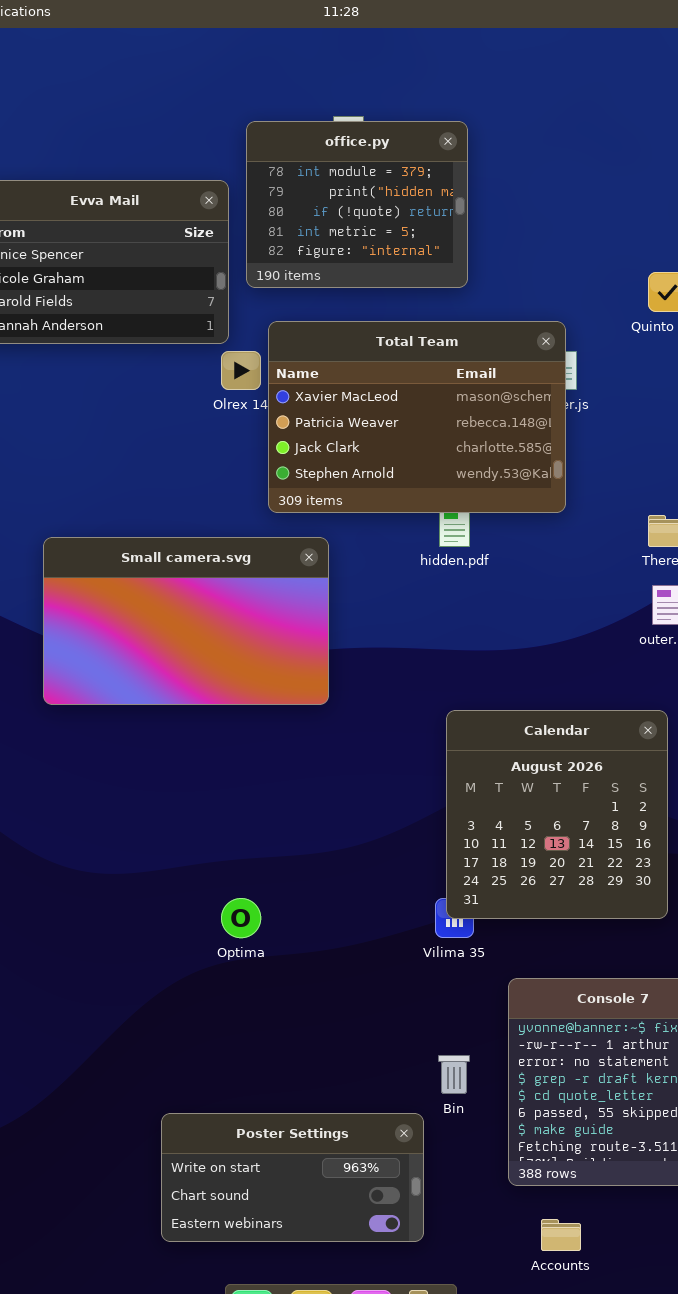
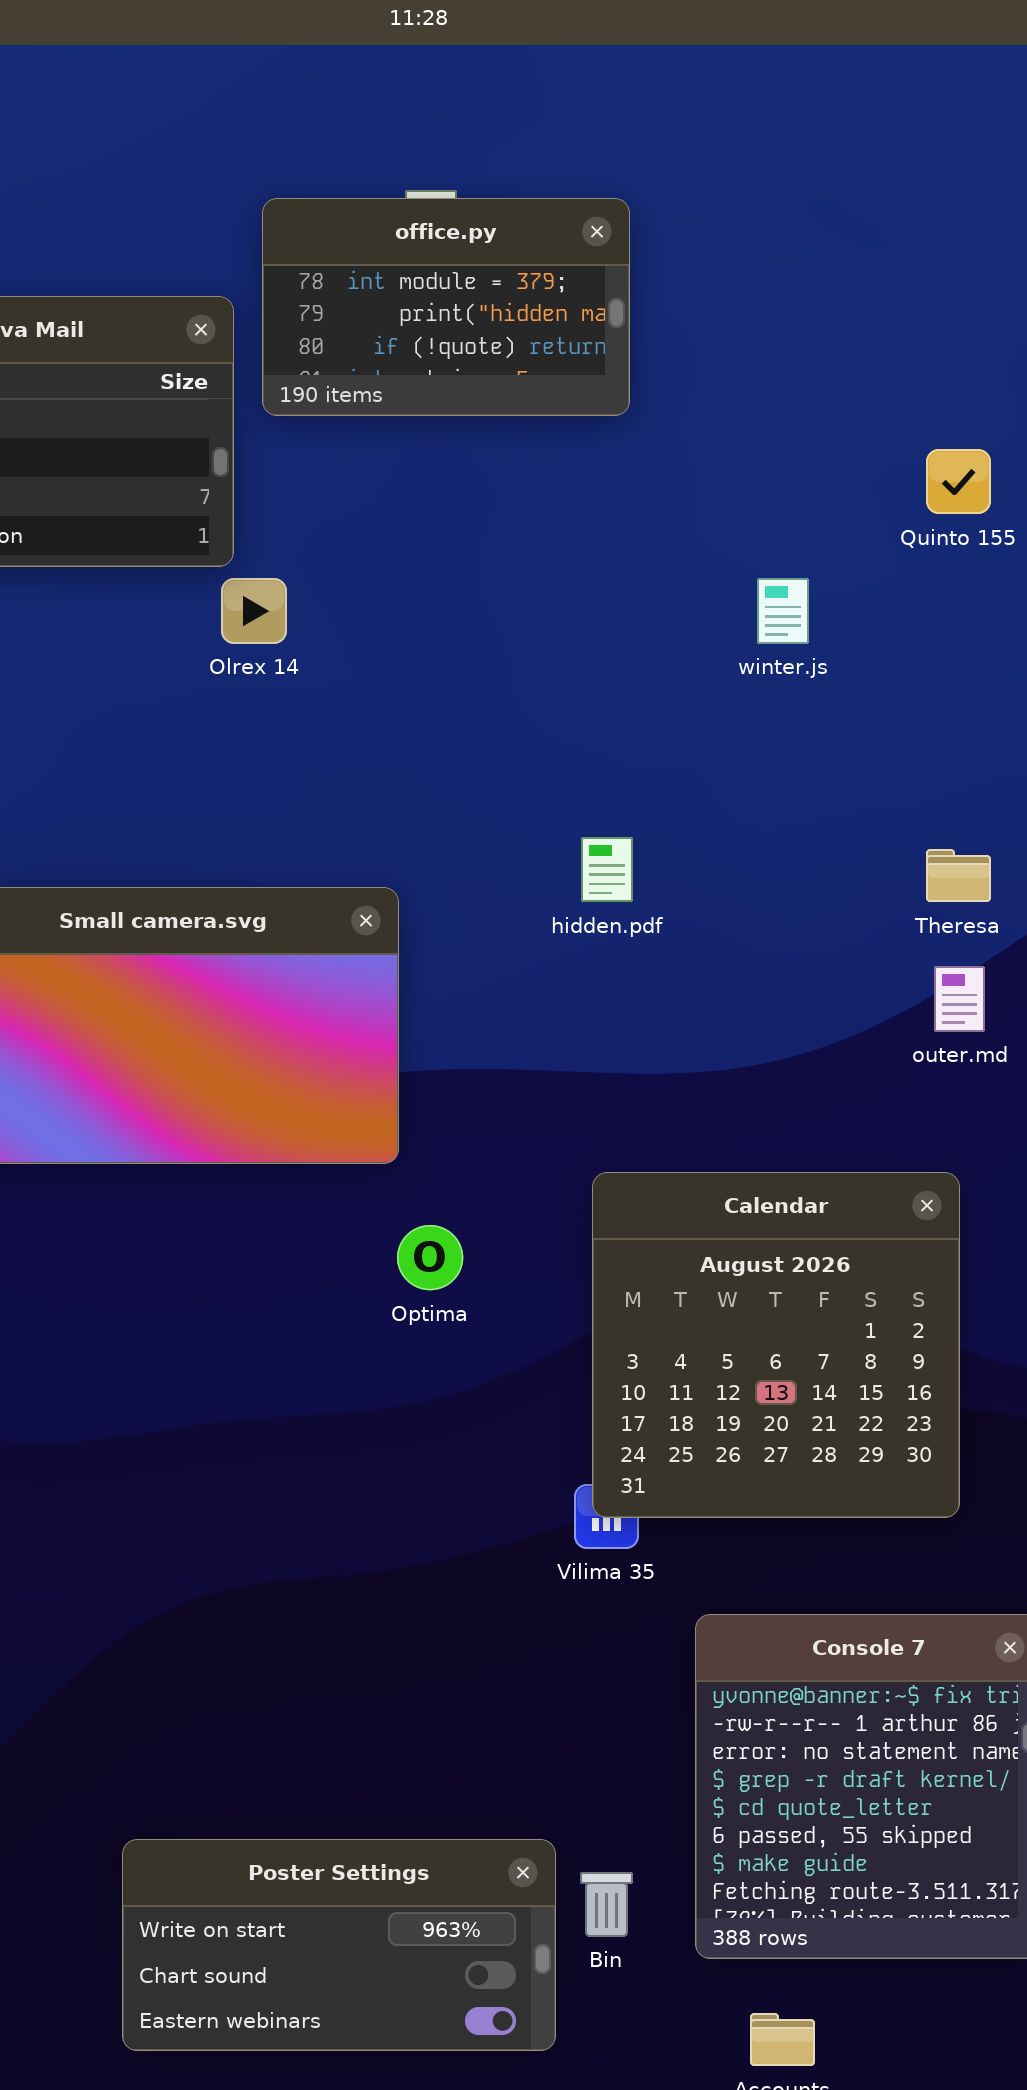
office.py: [246,121,468,288] -> [262,198,630,416], resized
Total Team: [268,321,566,513] -> none, closed
Optima: [221,898,261,938] -> [397,1225,463,1290], moved
Bin: [438,1055,470,1094] -> [580,1872,633,1937], moved

